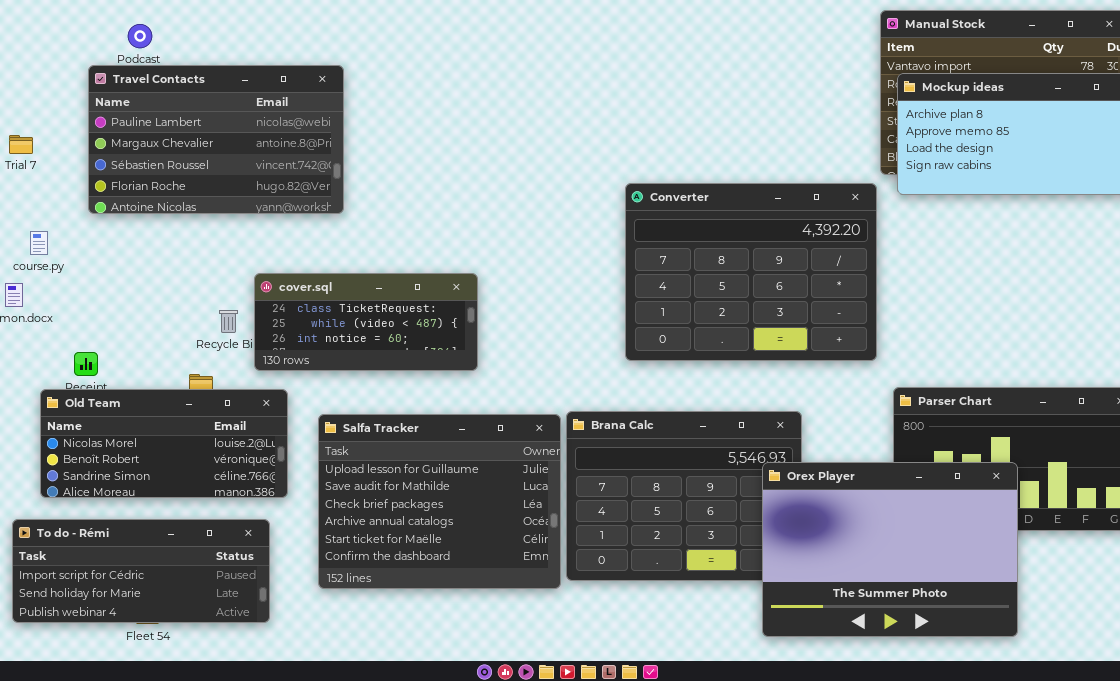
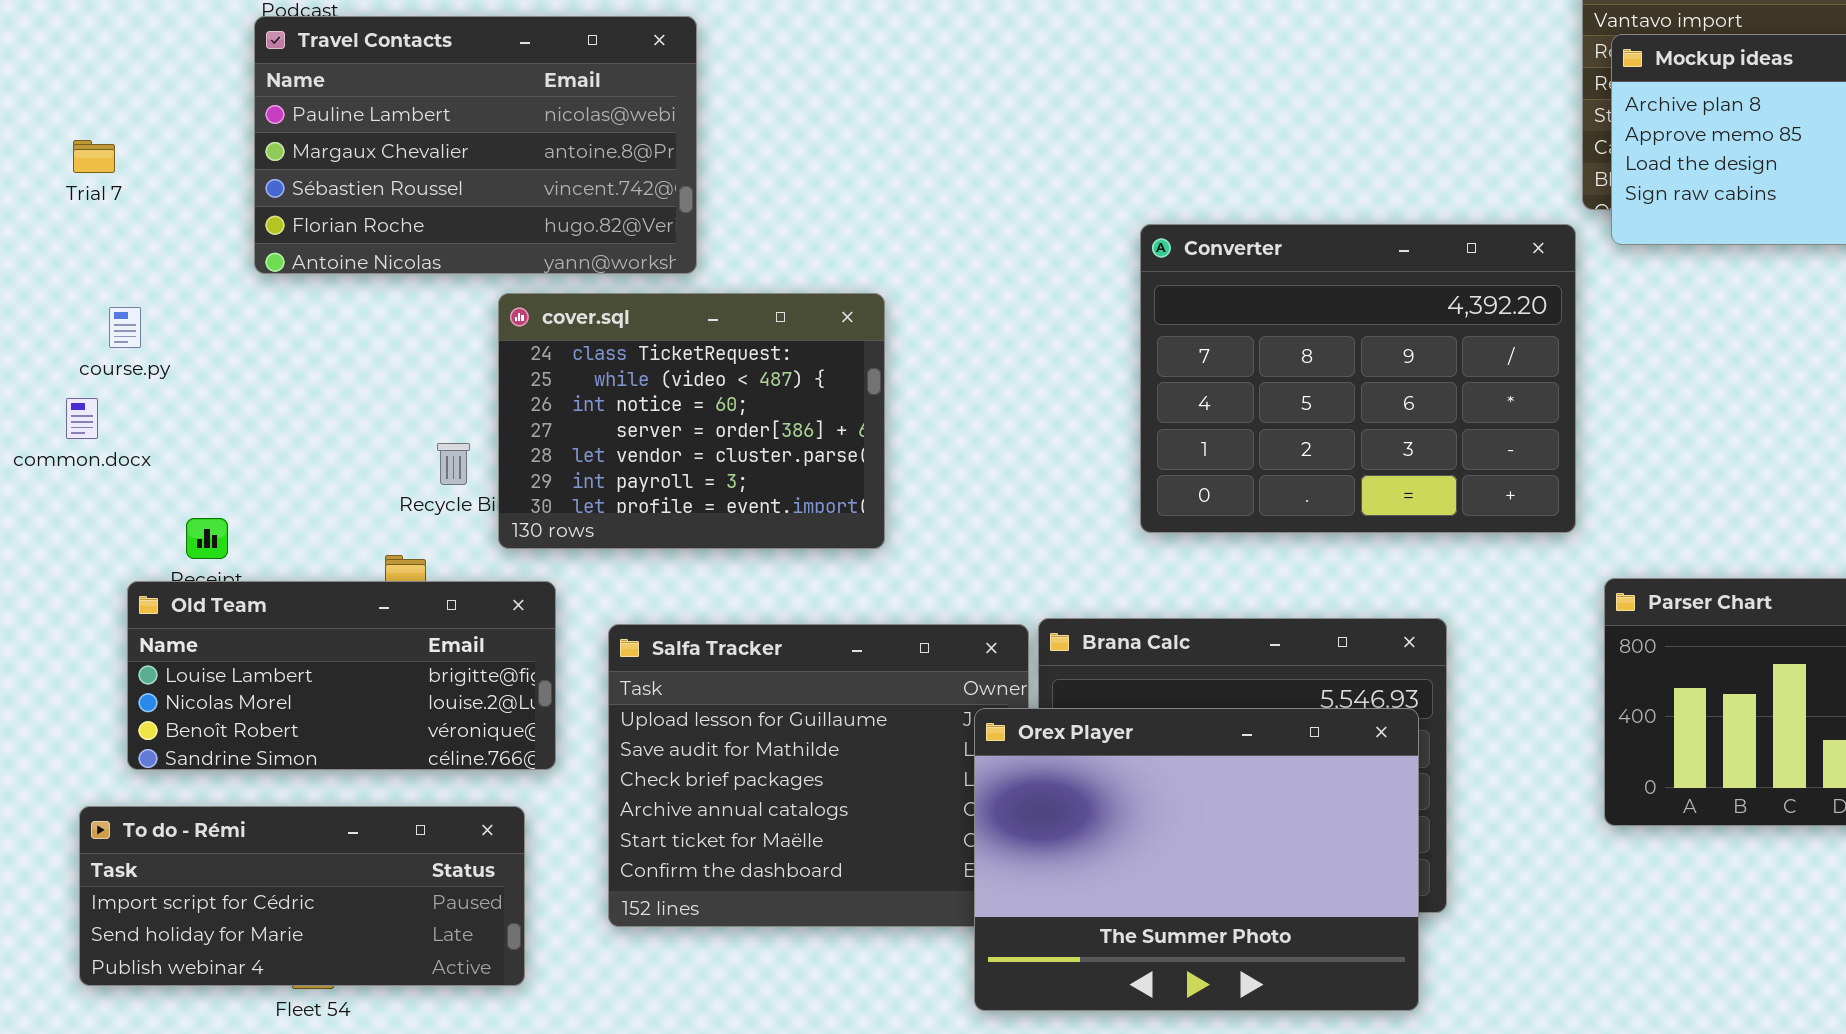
Travel Contacts: [88,65,344,214] -> [254,16,697,274], moved
cover.sql: [254,273,478,371] -> [498,293,885,549], resized
Old Team: [40,389,288,498] -> [127,581,556,770], scrolled up 1 row
Orex Player: [762,462,1018,637] -> [974,708,1419,1011], moved

